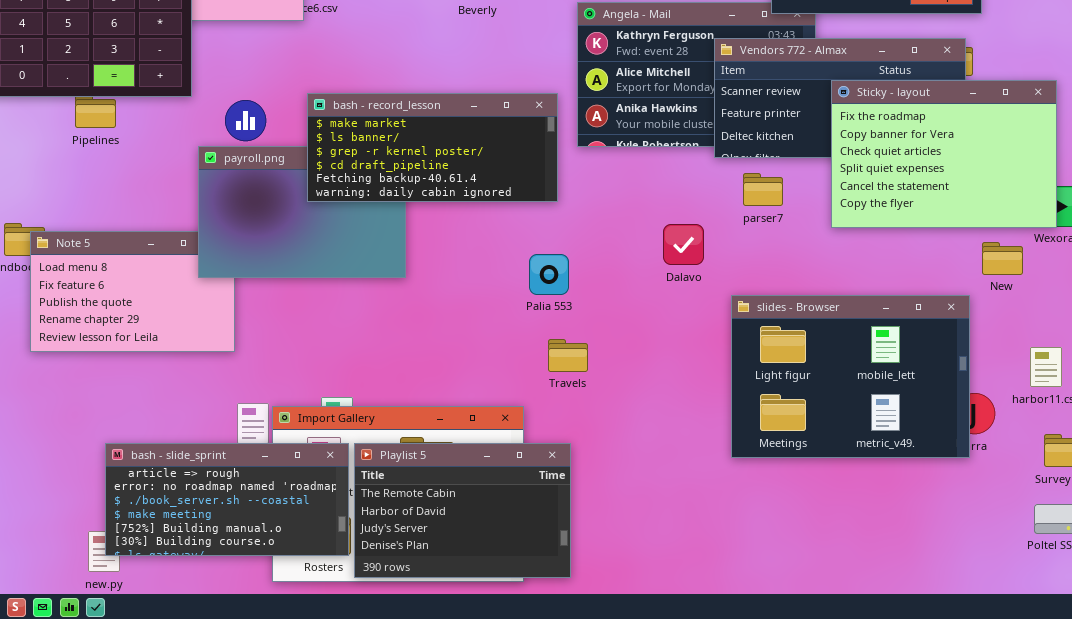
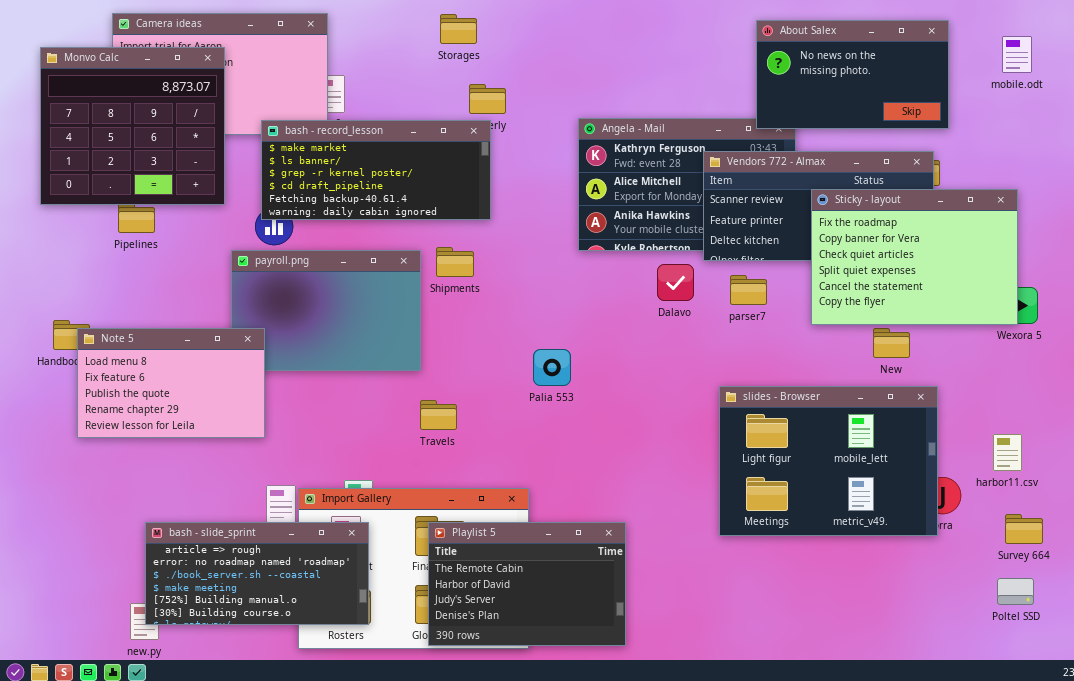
bash - record_lesson: [307,93,558,202] -> [261,120,491,220], moved
Dalavo: [663,224,704,265] -> [657,264,694,301], moved
Note 5: [30,231,235,352] -> [77,328,265,438], raised
New: [982,242,1023,275] -> [873,328,910,358], moved
Travels: [548,339,588,372] -> [420,400,457,430], moved
Playlist 5: [354,443,571,578] -> [428,522,626,646], moved

